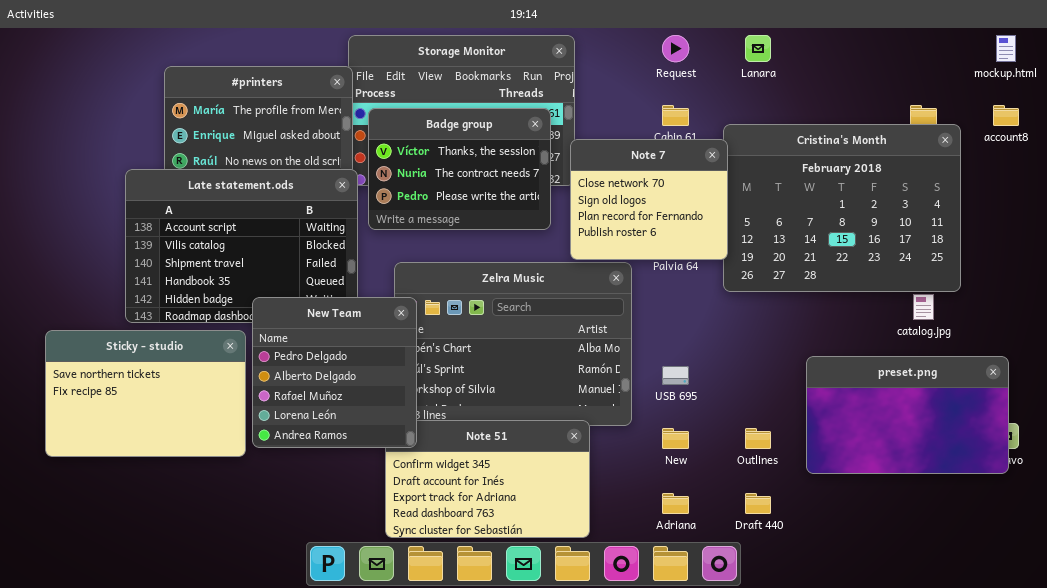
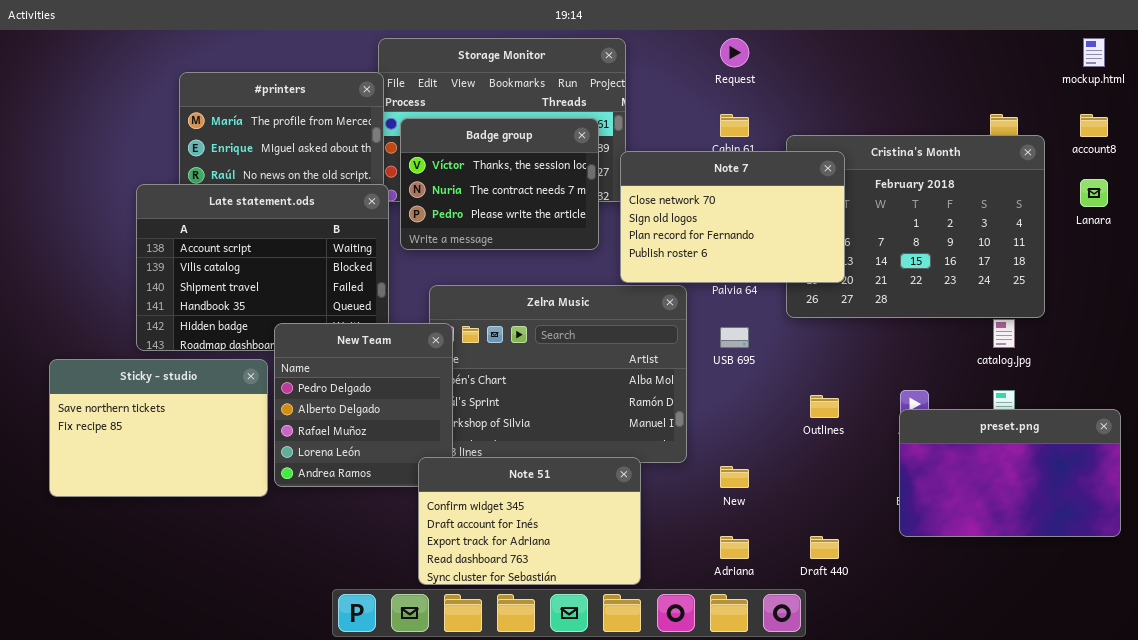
Lanara: [745,35,771,62] -> [1080,179,1108,207], moved
Note 7: [570,139,728,260] -> [620,151,845,283], resized
preset.png: [806,356,1009,474] -> [899,409,1121,537], moved
USB 695: [662,366,689,385] -> [720,327,749,348], moved
Note 51: [385,420,590,538] -> [418,457,641,585], raised
Outlines: [745,428,771,449] -> [810,395,839,418], moved

